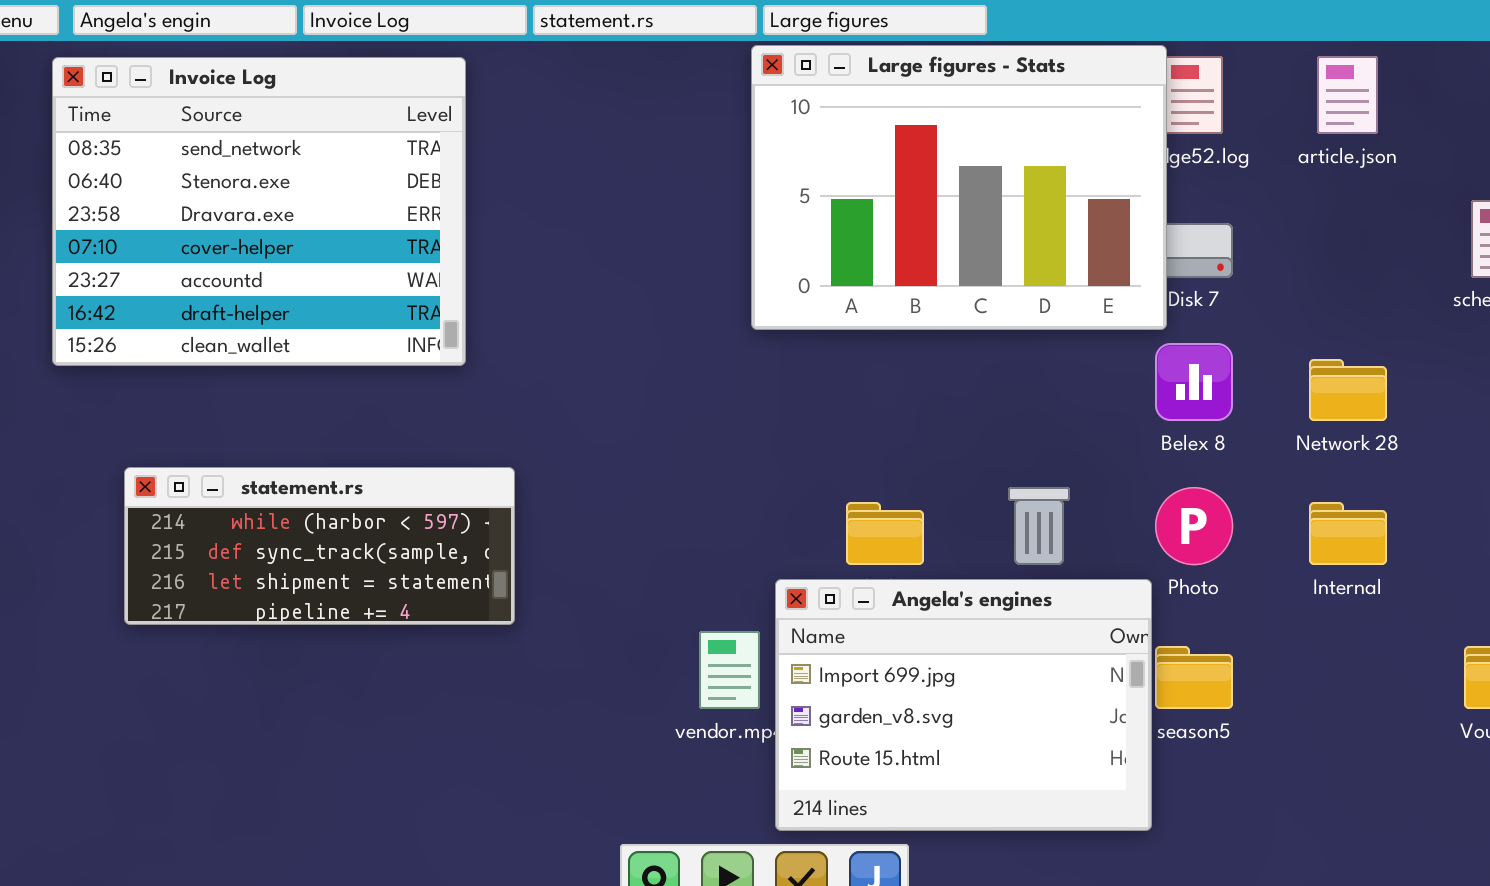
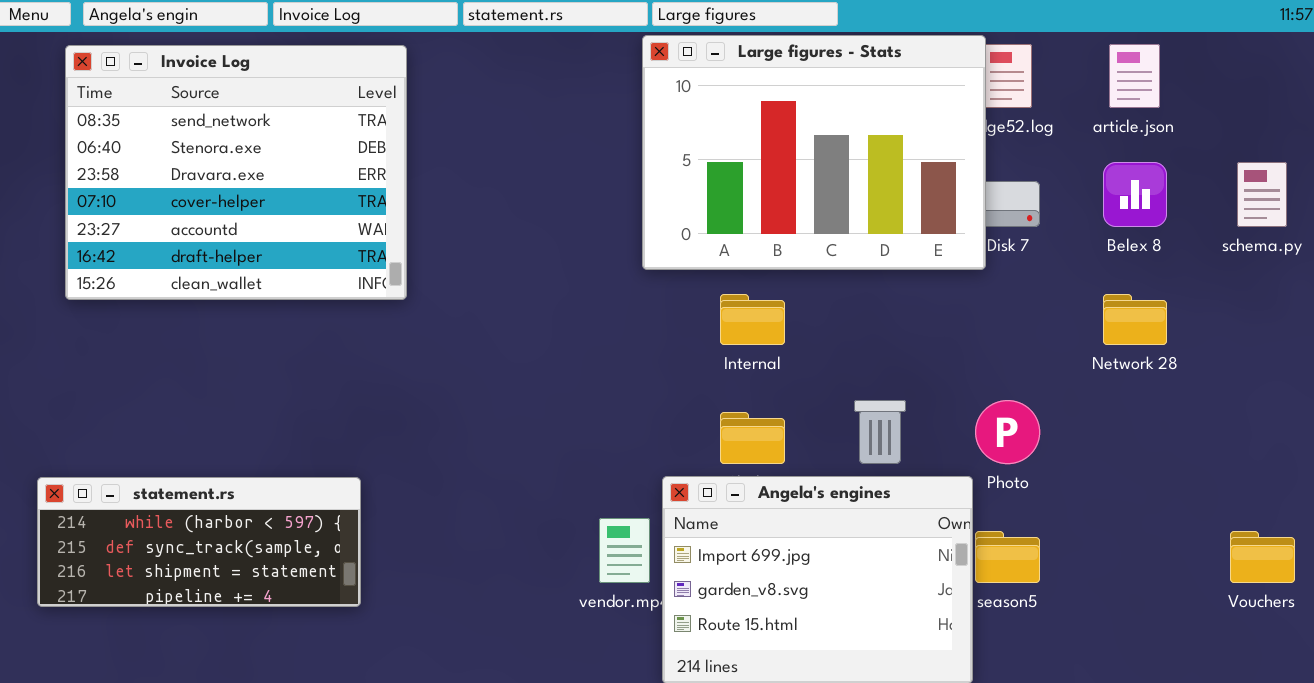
Belex 8: [1155,343,1233,421] -> [1103,162,1167,227], moved
statement.rs: [124,467,515,625] -> [37,477,361,607], moved
Internal: [1309,502,1387,565] -> [720,294,785,345], moved

